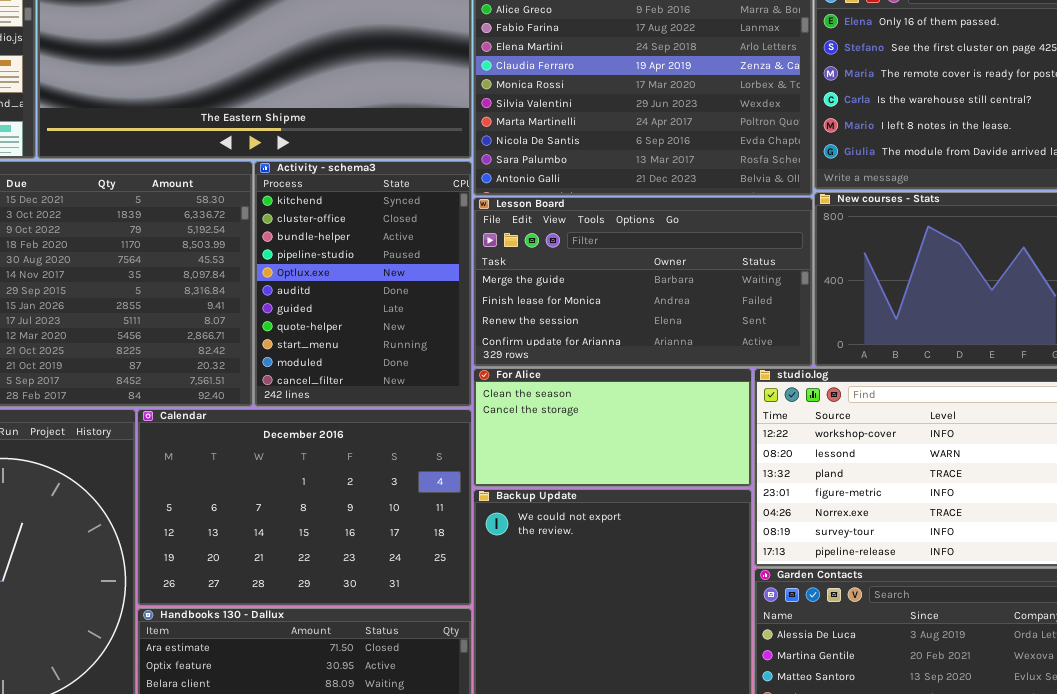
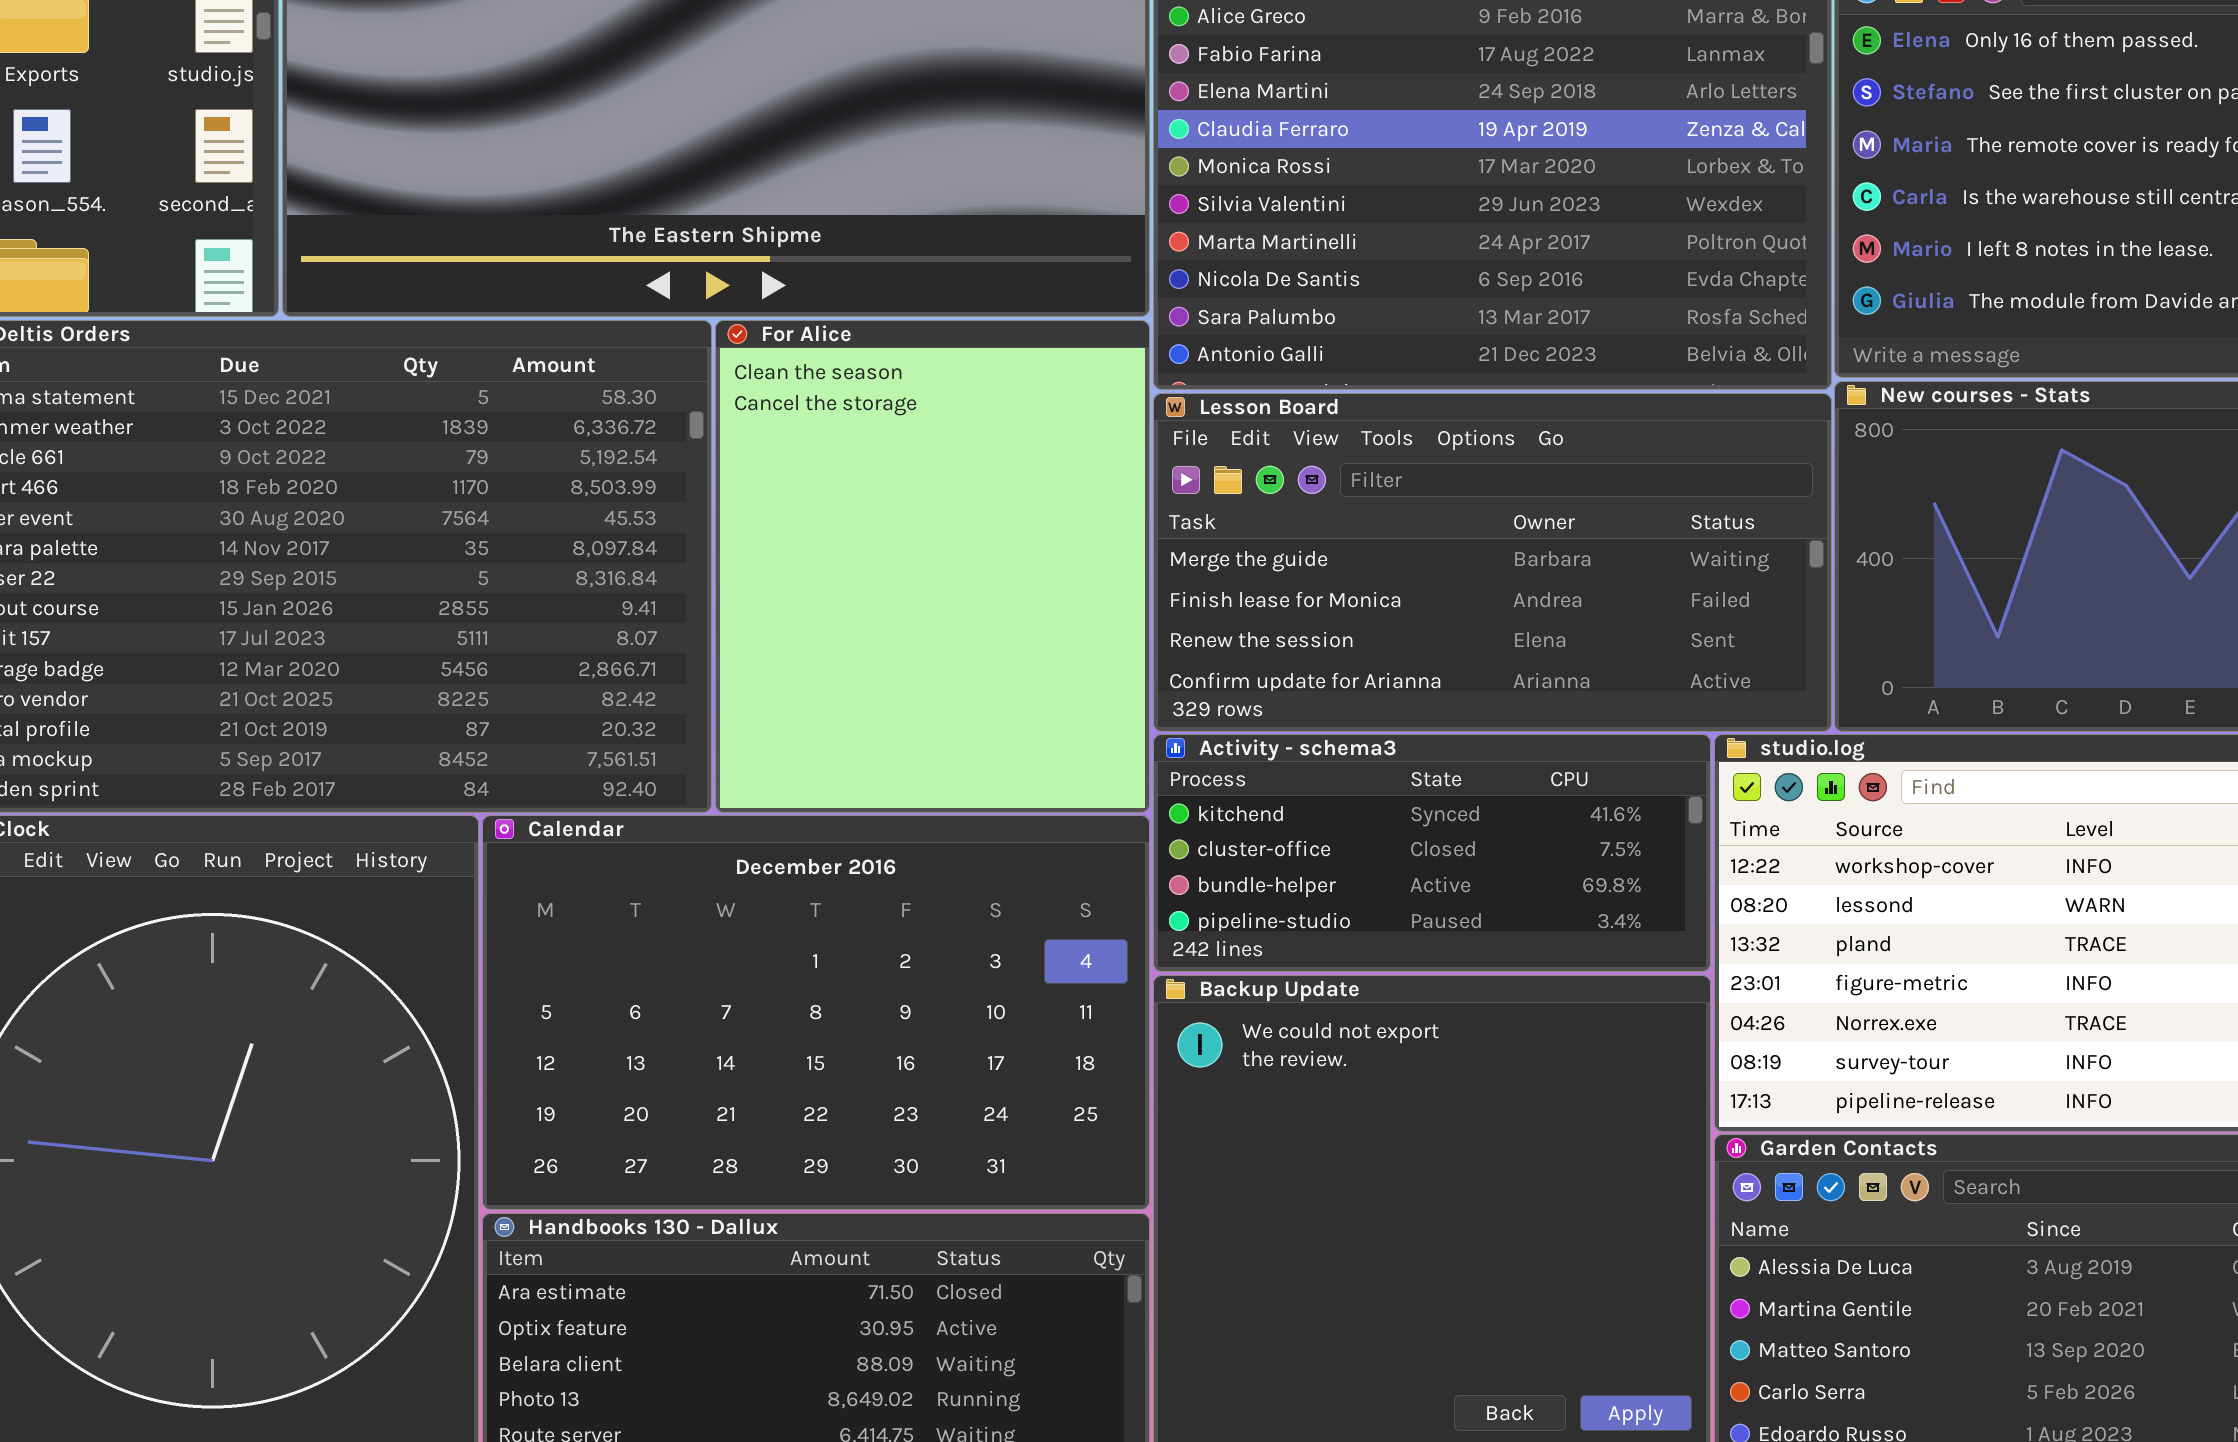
Activity - schema3: [254,161,472,407] -> [1153,734,1711,972], moved, resized
For Alice: [473,368,752,487] -> [715,320,1150,813], moved, resized

